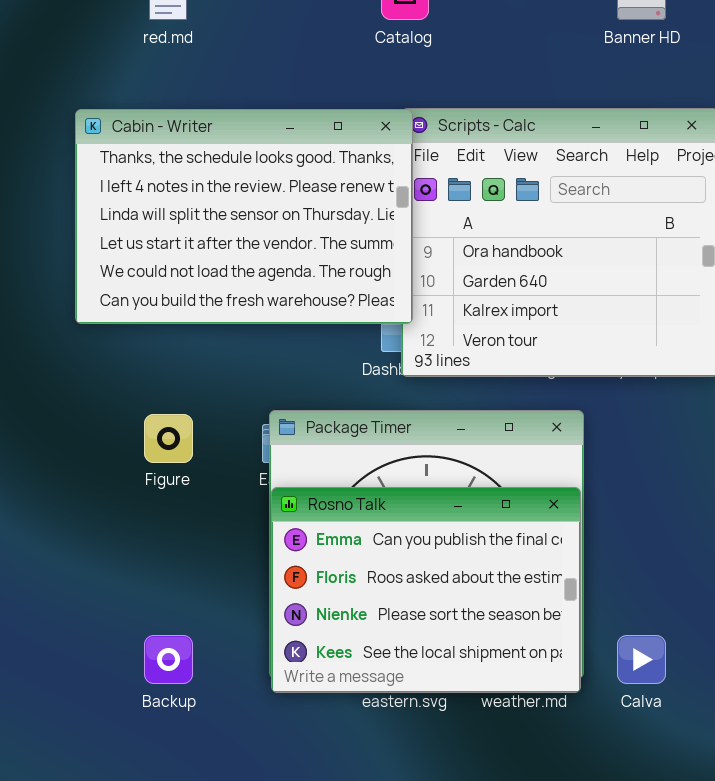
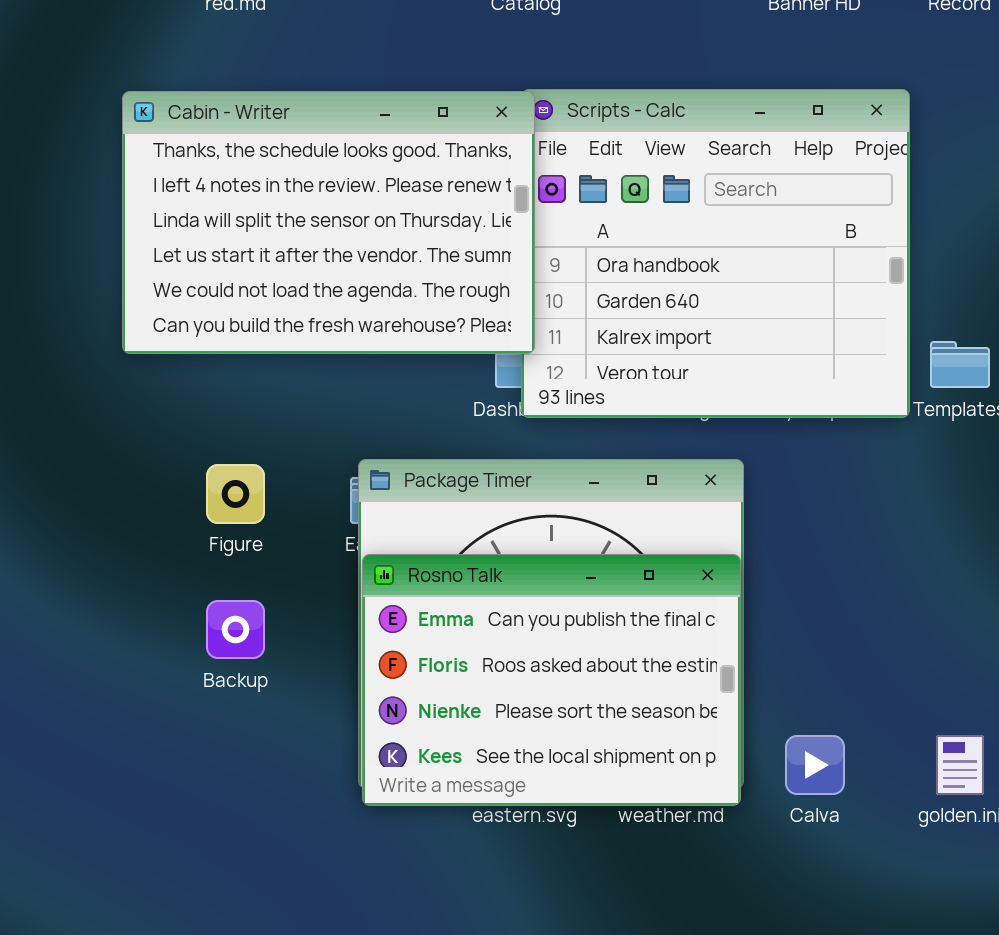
Backup: [144,635,193,684] -> [206,600,265,659], moved

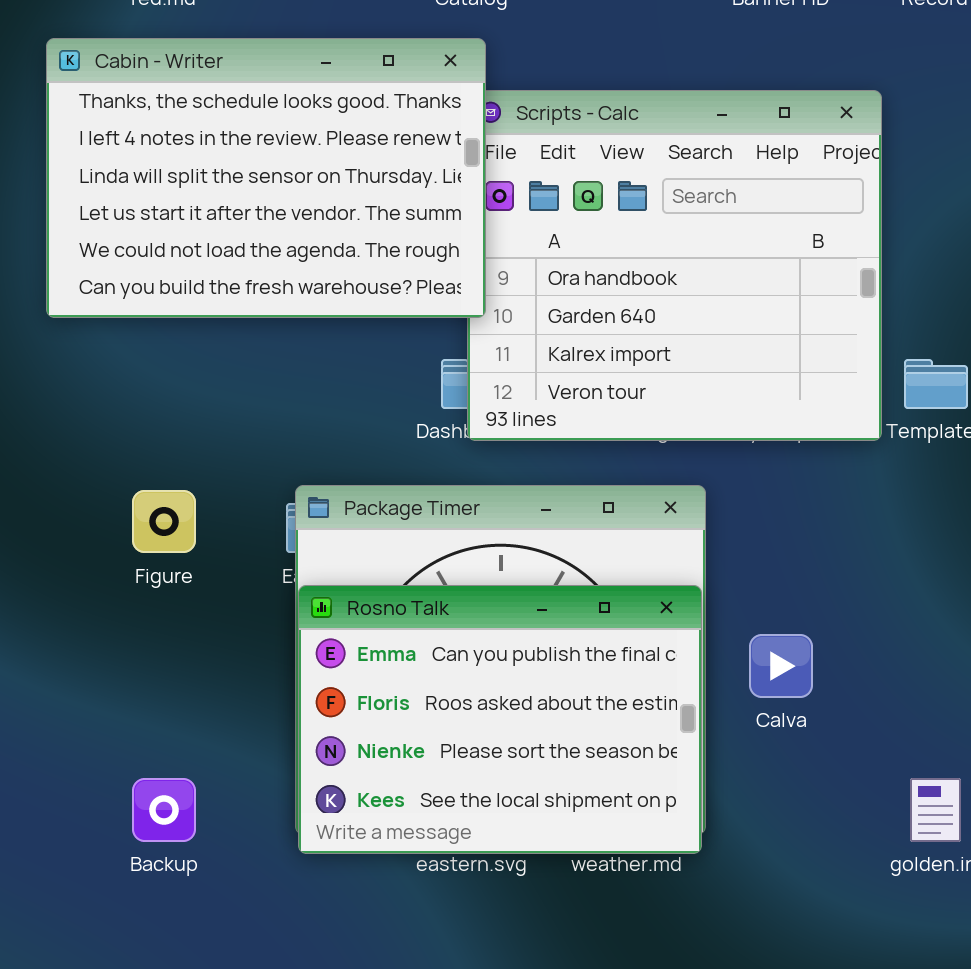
Cabin - Writer: [122,91,535,354] -> [46,38,486,318], moved
Backup: [206,600,265,659] -> [132,778,196,842], moved
Calva: [785,735,845,795] -> [749,634,813,698], moved

